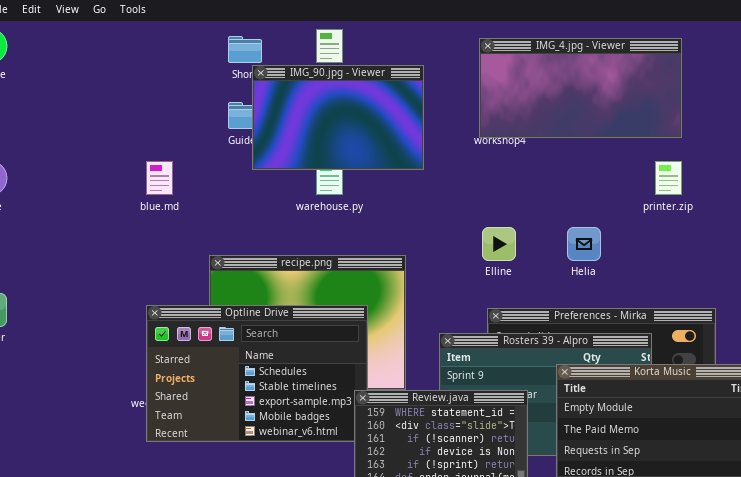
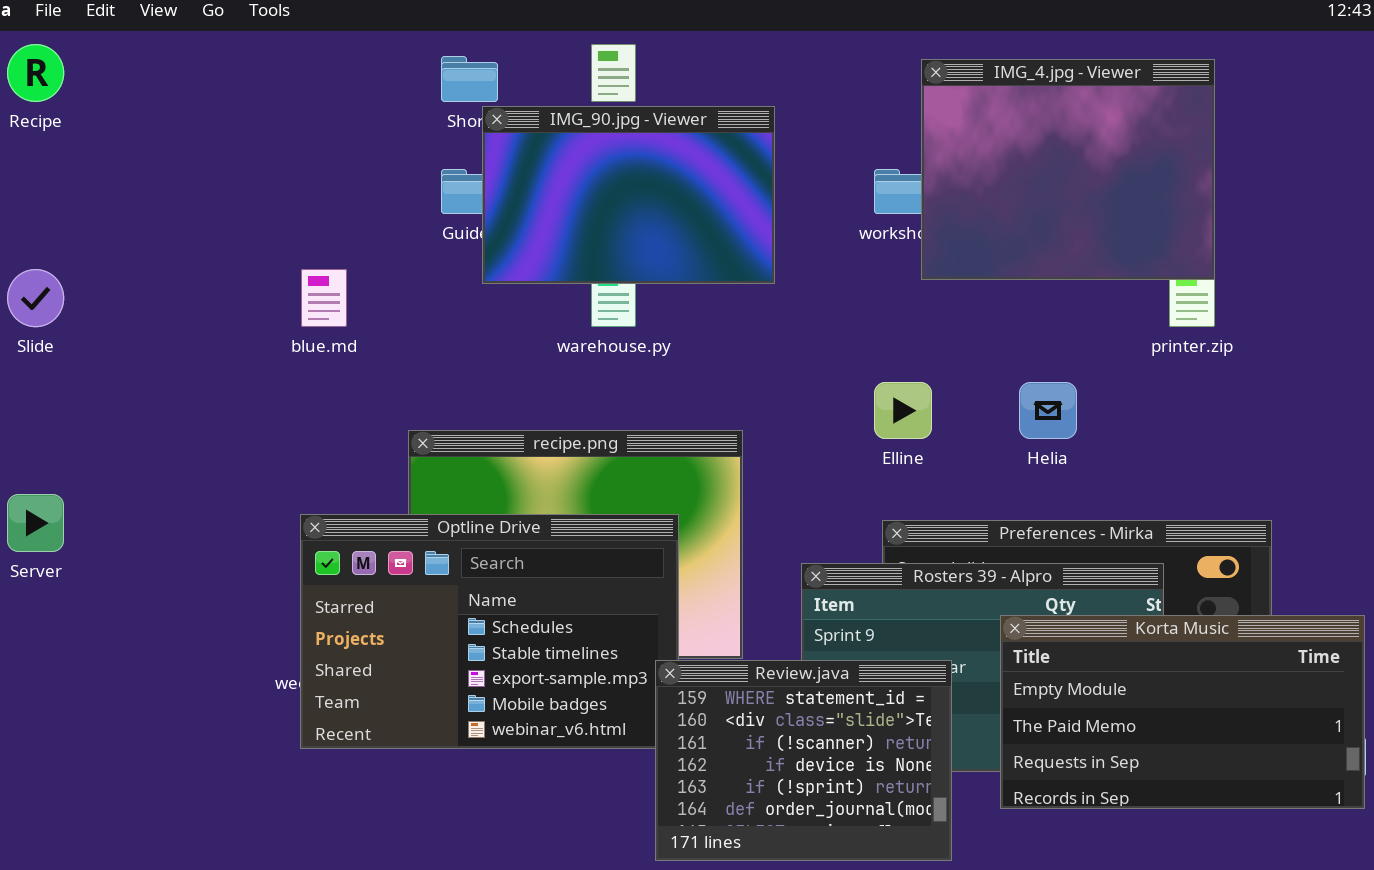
IMG_4.jpg - Viewer: [479,38,682,138] -> [921,59,1215,280], resized

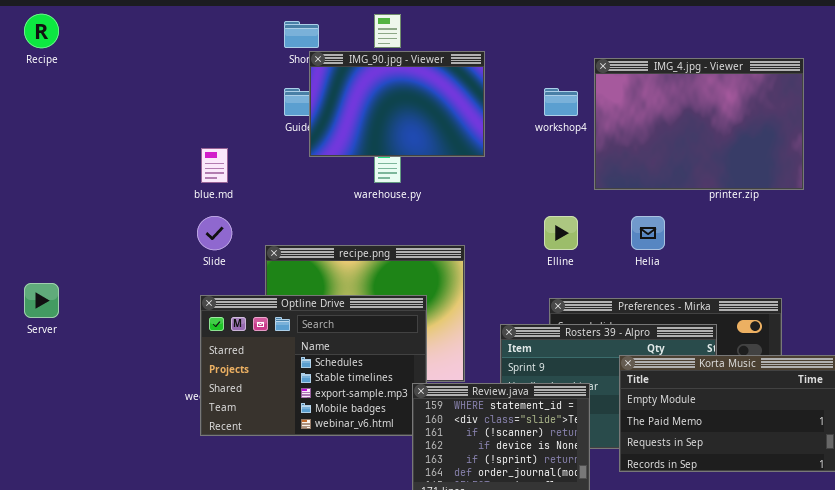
IMG_4.jpg - Viewer: [921,59,1215,280] -> [594,58,804,190], moved, resized
Slide: [7,269,64,327] -> [197,216,232,250], moved

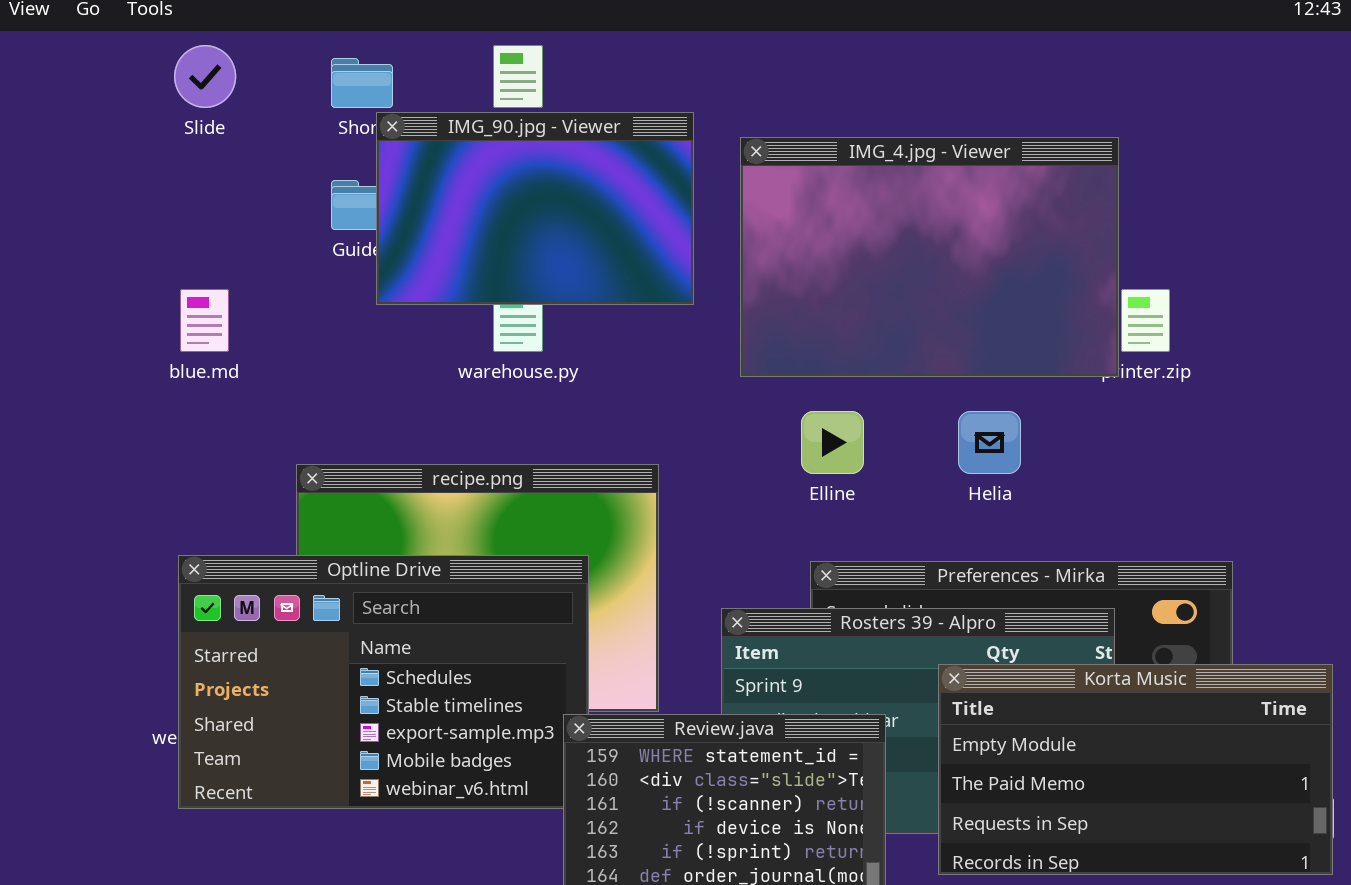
IMG_4.jpg - Viewer: [594,58,804,190] -> [740,137,1119,377], moved
Slide: [197,216,232,250] -> [174,45,236,108], moved

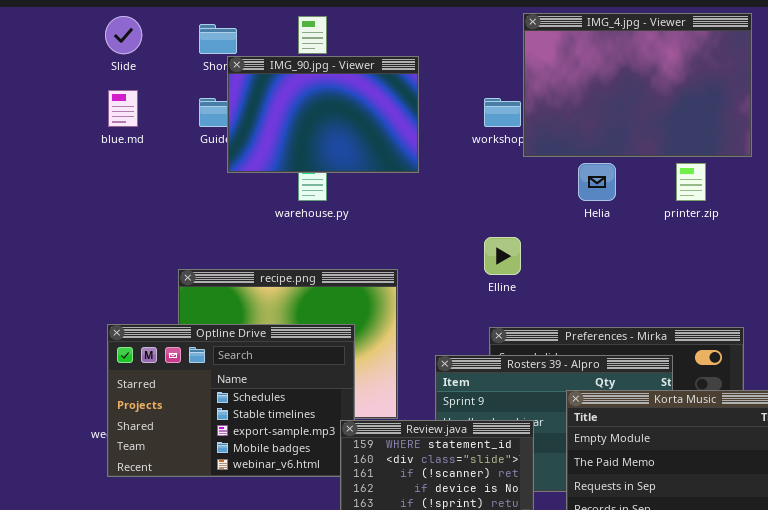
IMG_4.jpg - Viewer: [740,137,1119,377] -> [523,13,752,157], moved
blue.md: [180,289,229,352] -> [108,90,138,127], moved
Helia: [958,411,1021,474] -> [578,163,616,201], moved

